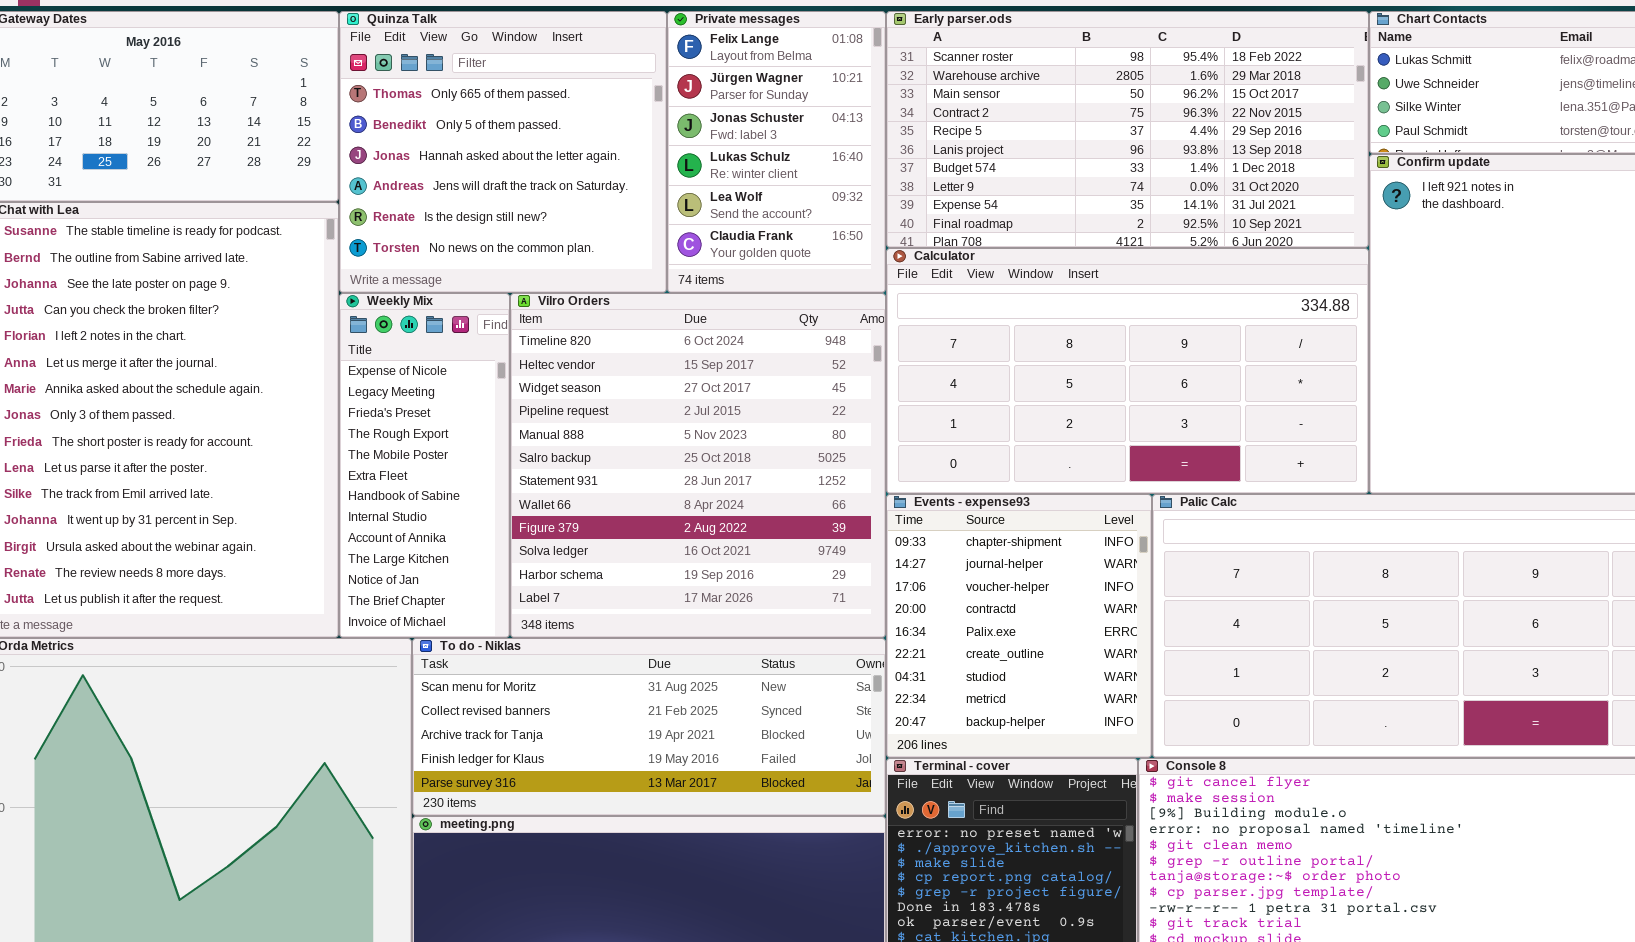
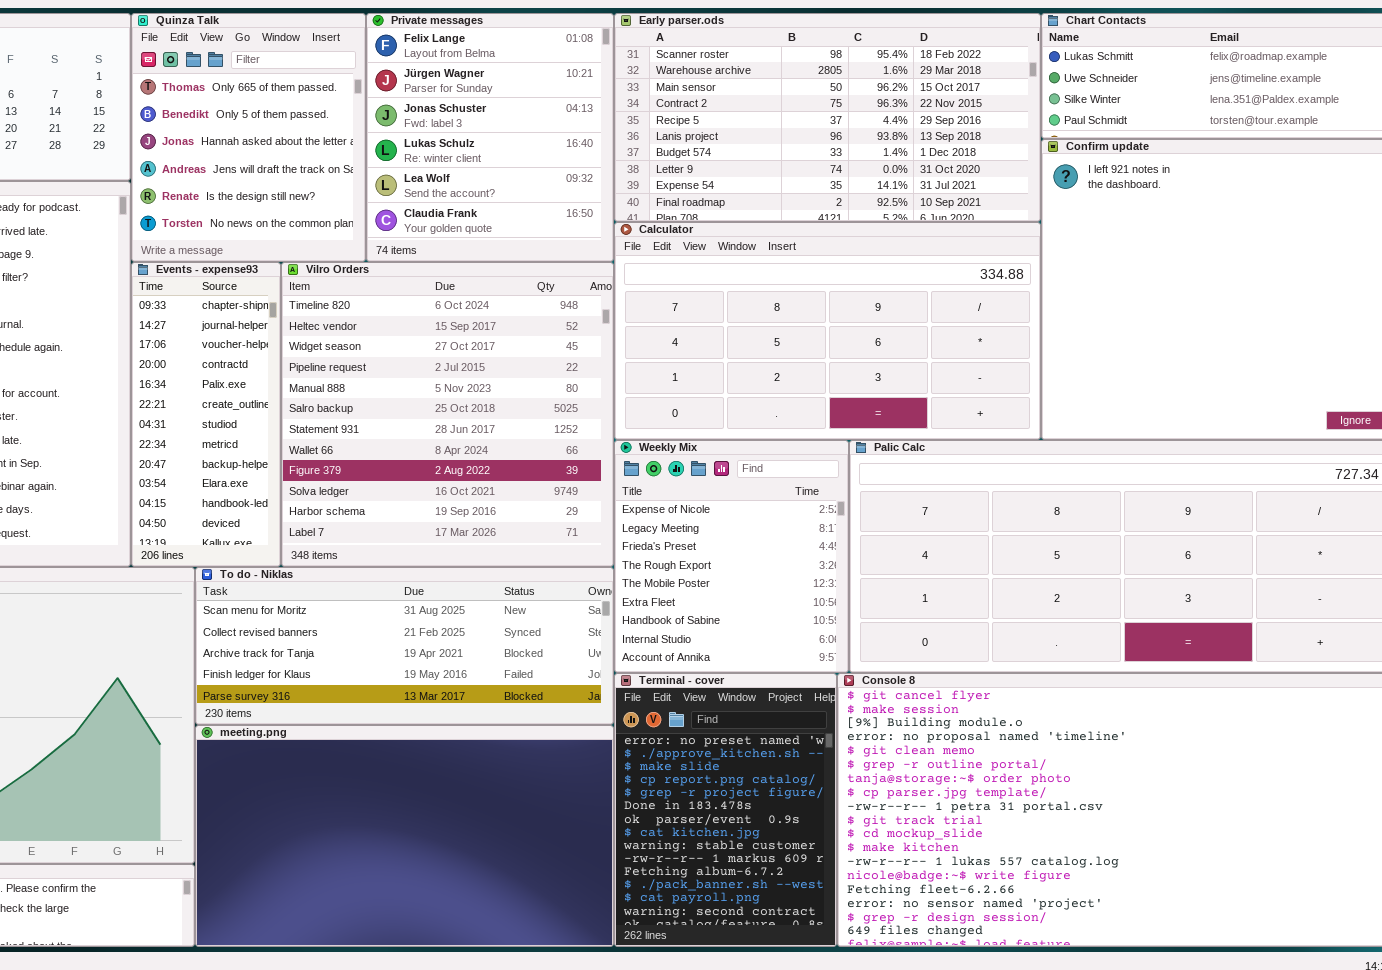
Quinza Talk: [339,11,667,293] -> [131,13,366,262], resized
Private messages: [667,11,886,293] -> [366,13,614,262], resized
Weekly Mix: [339,293,510,638] -> [614,440,849,673], moved, resized
Events - expense93: [886,494,1152,758] -> [131,262,281,567], moved, resized

